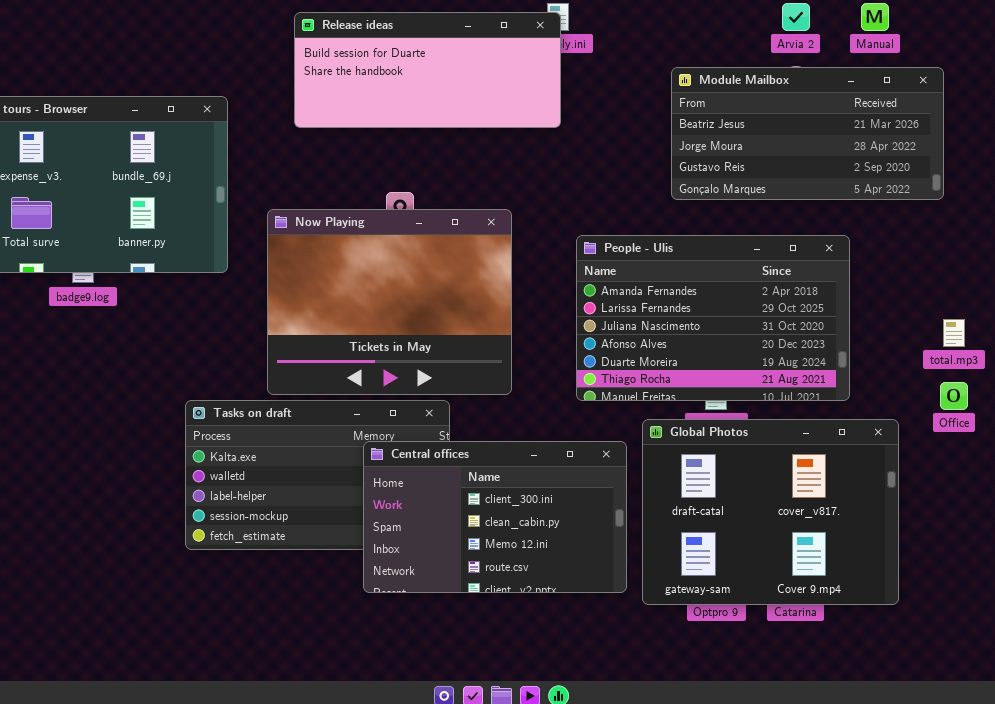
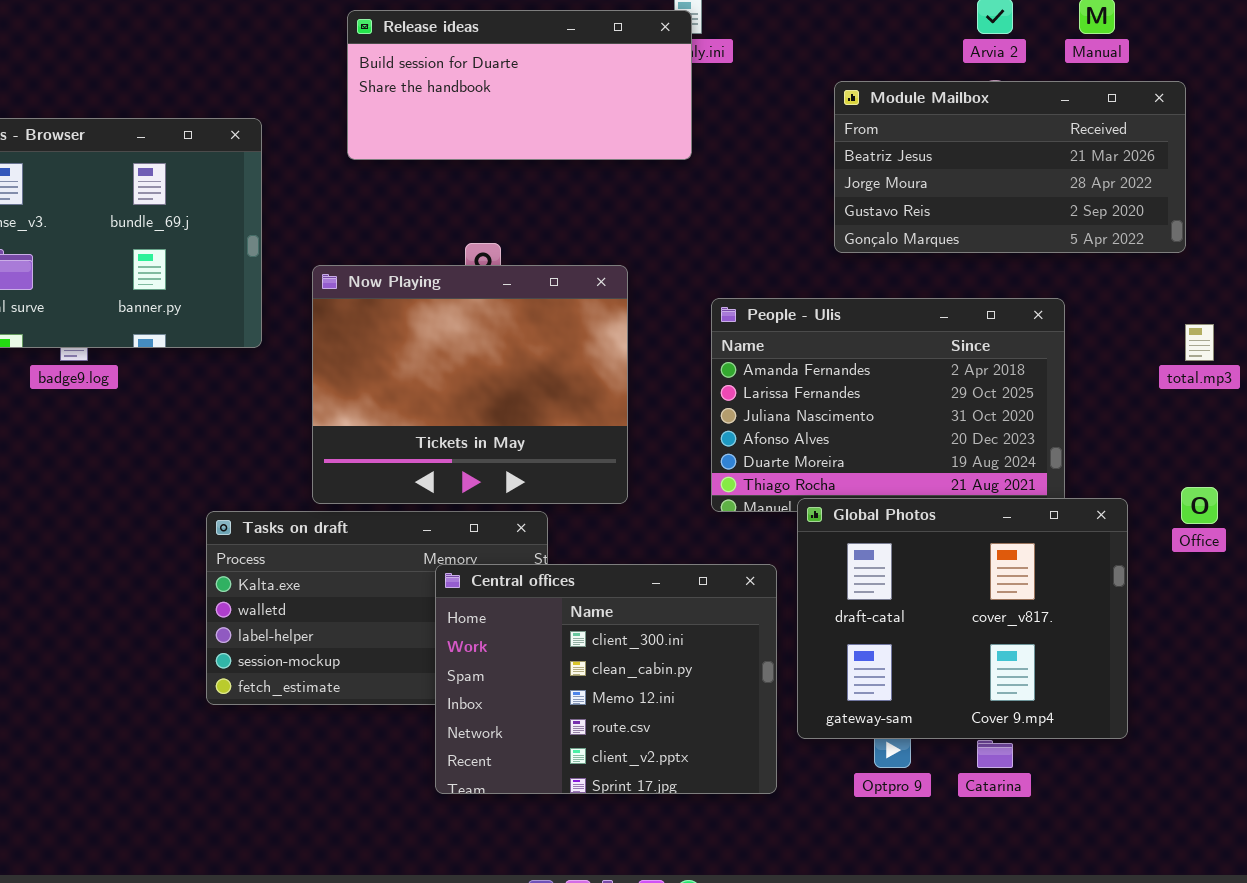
total.mp3: [943,319,965,347] -> [1185,324,1214,361], moved
Global Photos: [642,419,899,605] -> [797,498,1128,739], moved
Central offices: [363,441,627,593] -> [435,564,777,794], resized

